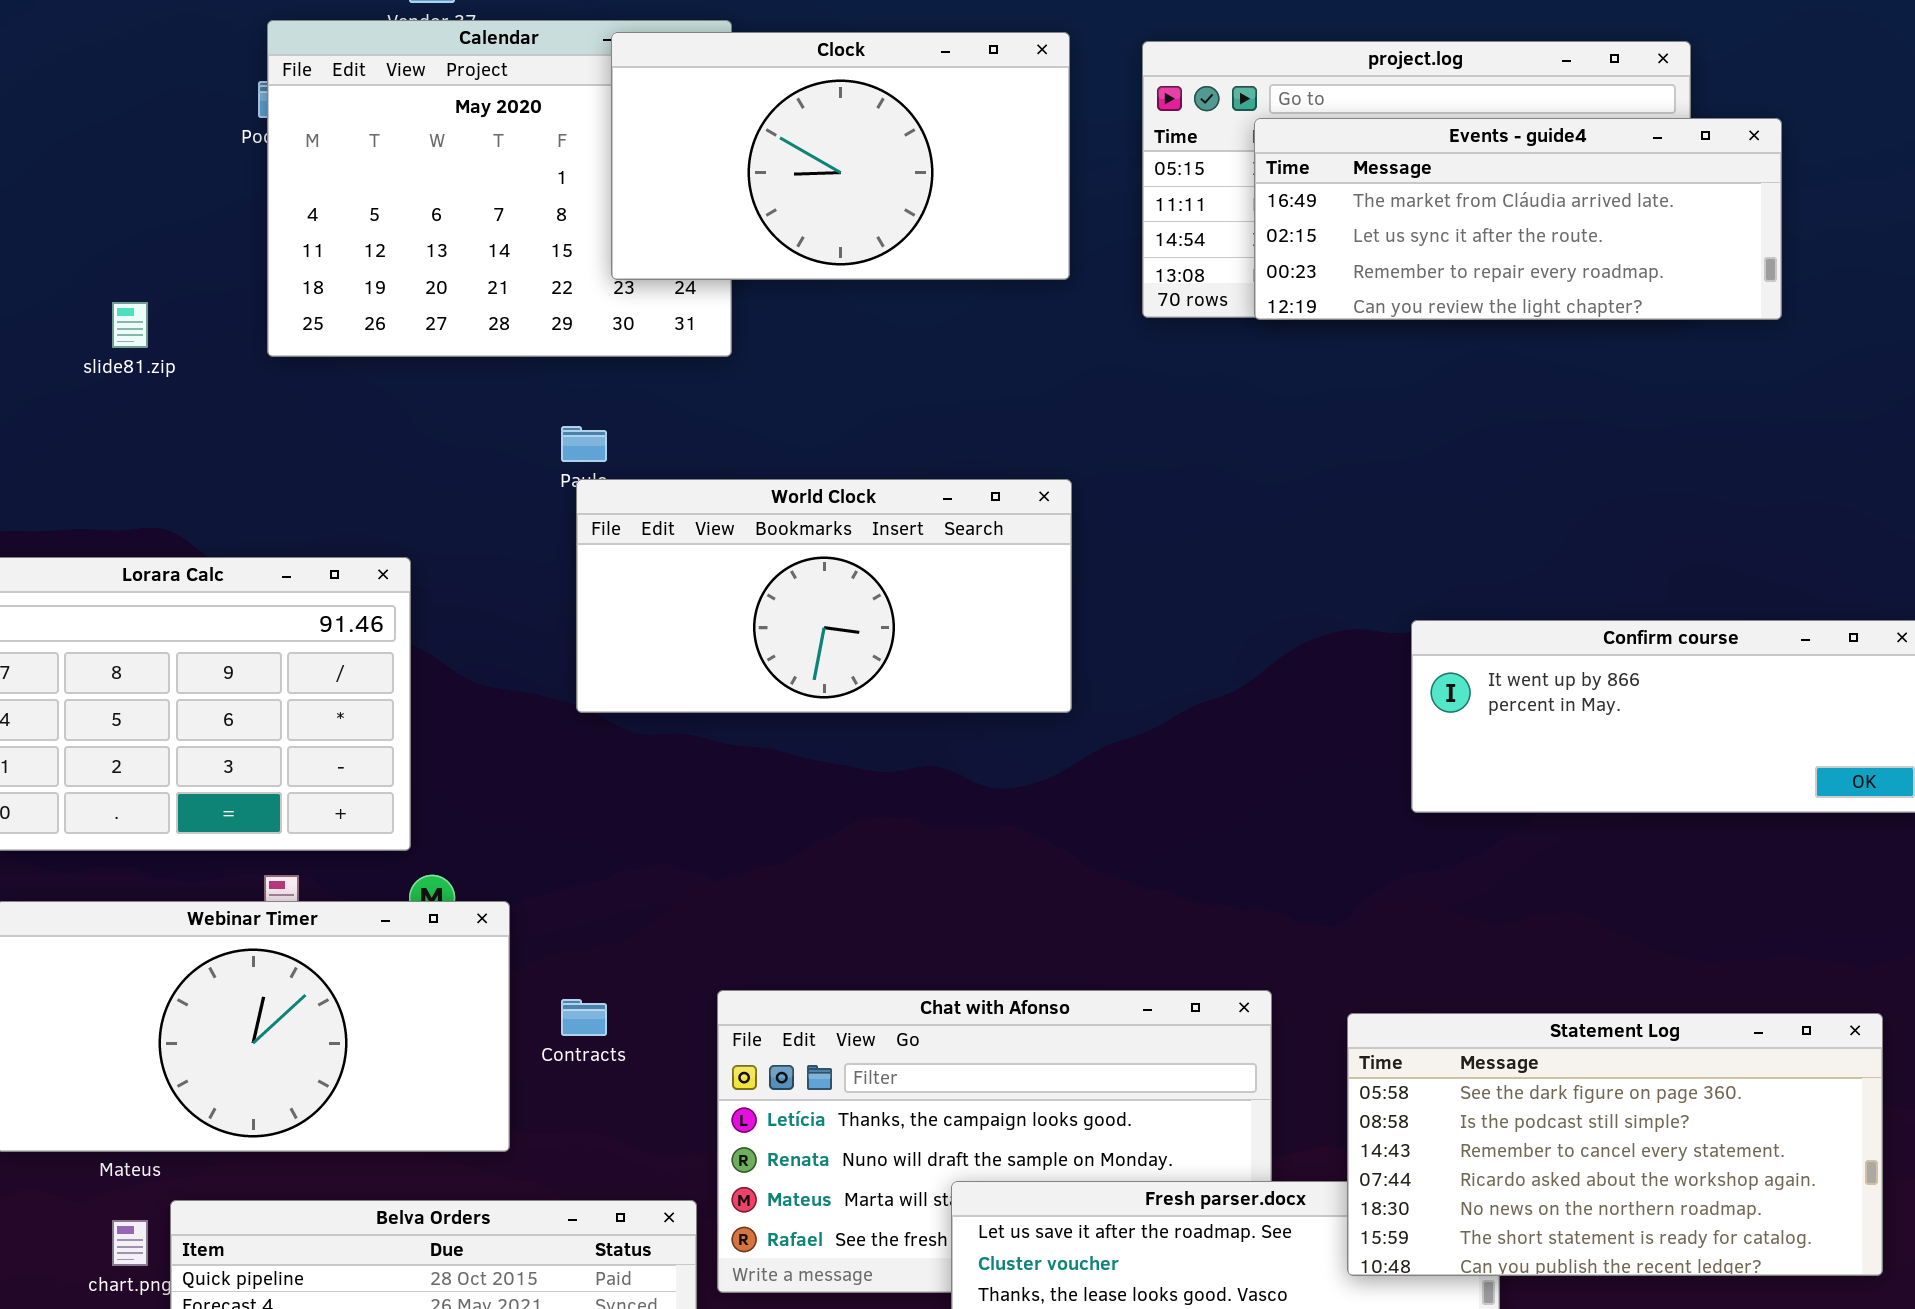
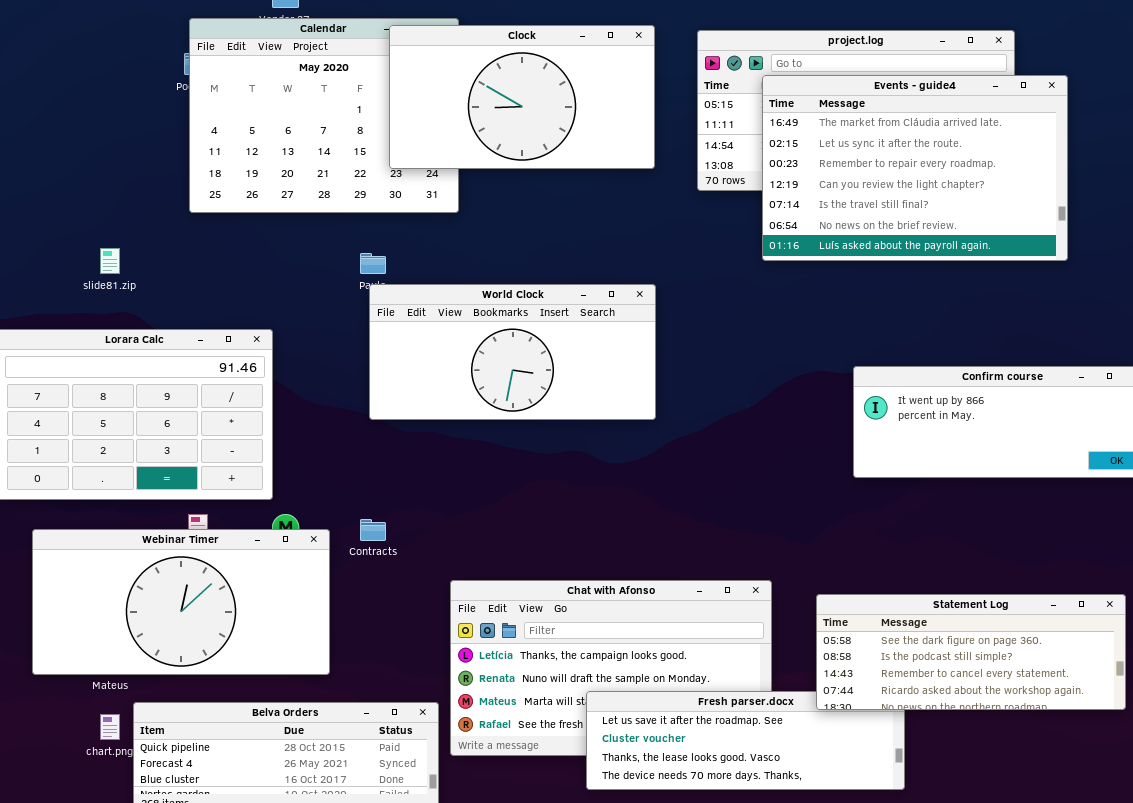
Events - guide4: [1254,118,1782,320] -> [762,75,1068,261], resized
slide81.zip: [112,302,148,348] -> [100,248,120,274], moved
Contracts: [561,999,607,1036] -> [360,519,386,541], moved
Statement Log: [1347,1013,1883,1276] -> [816,594,1126,710], resized

